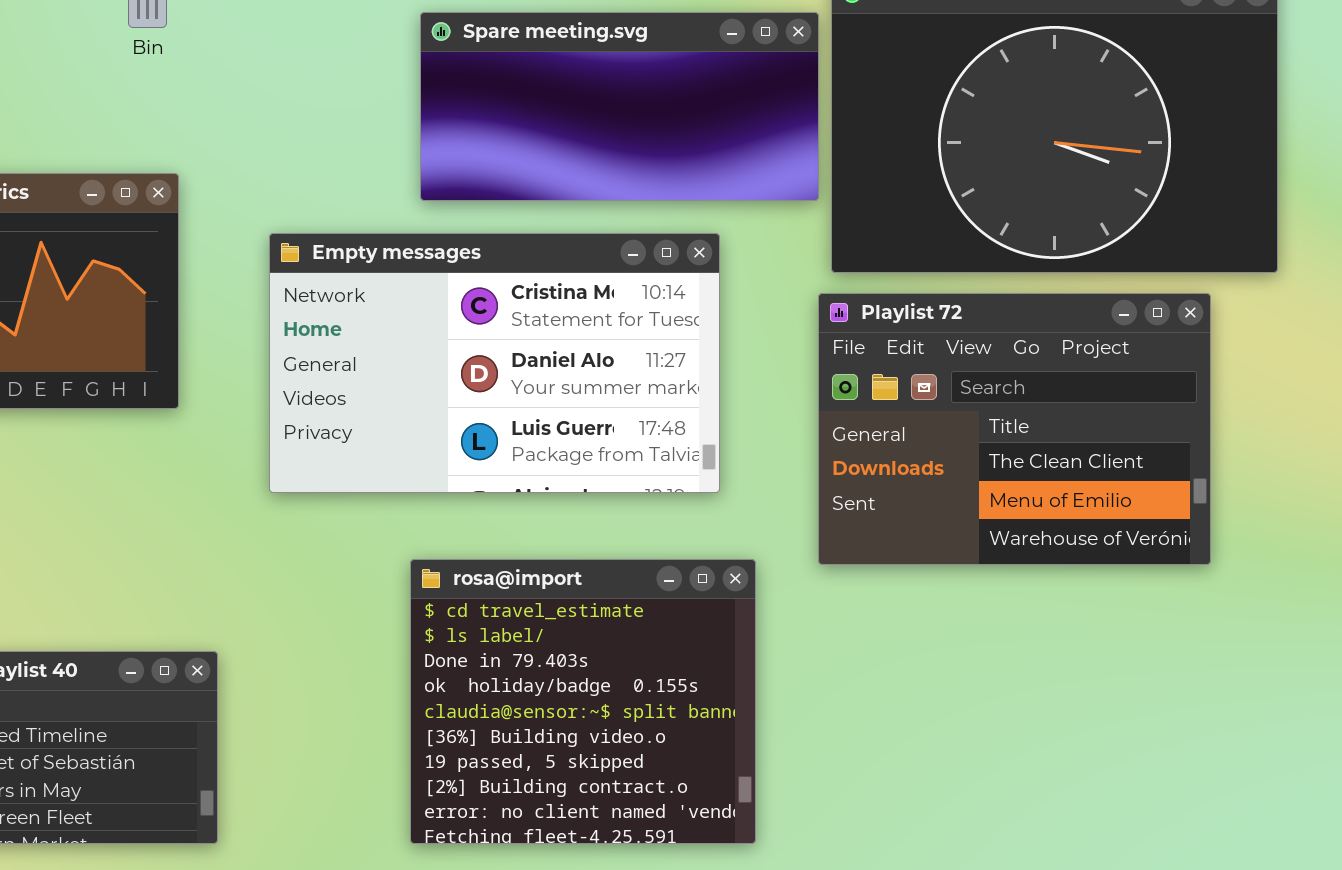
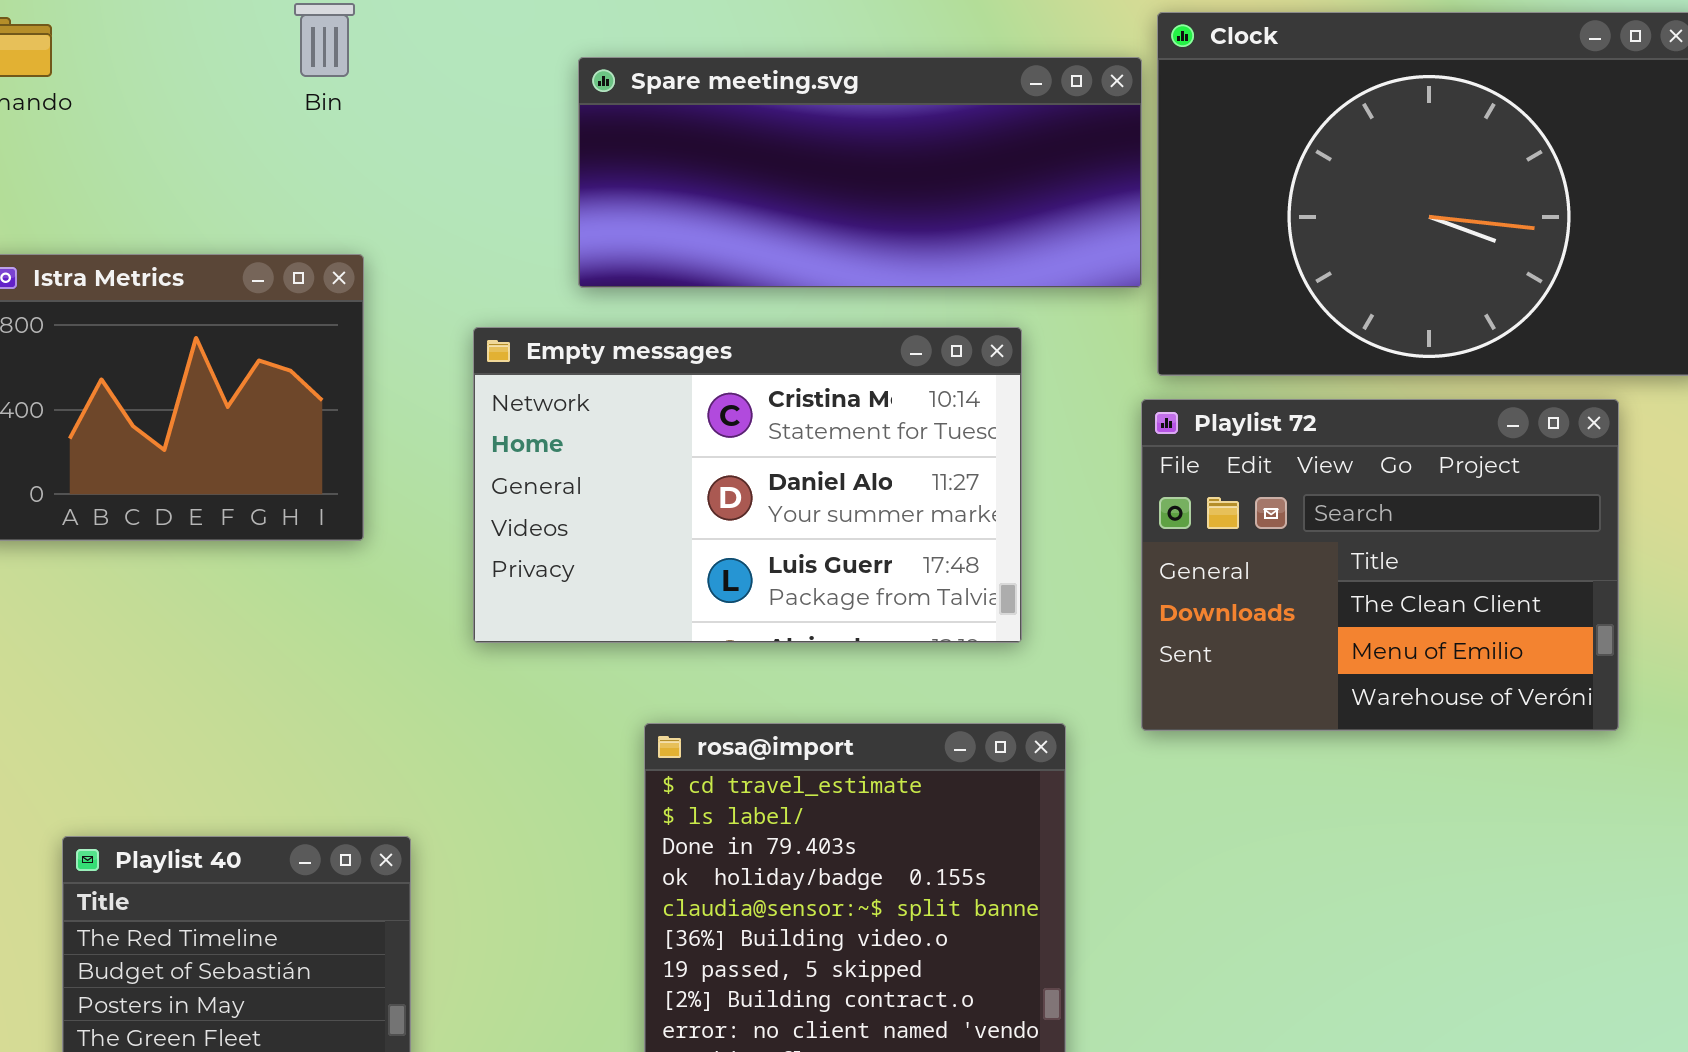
Spare meeting.svg: [420,12,819,201] -> [578,57,1142,288], resized

